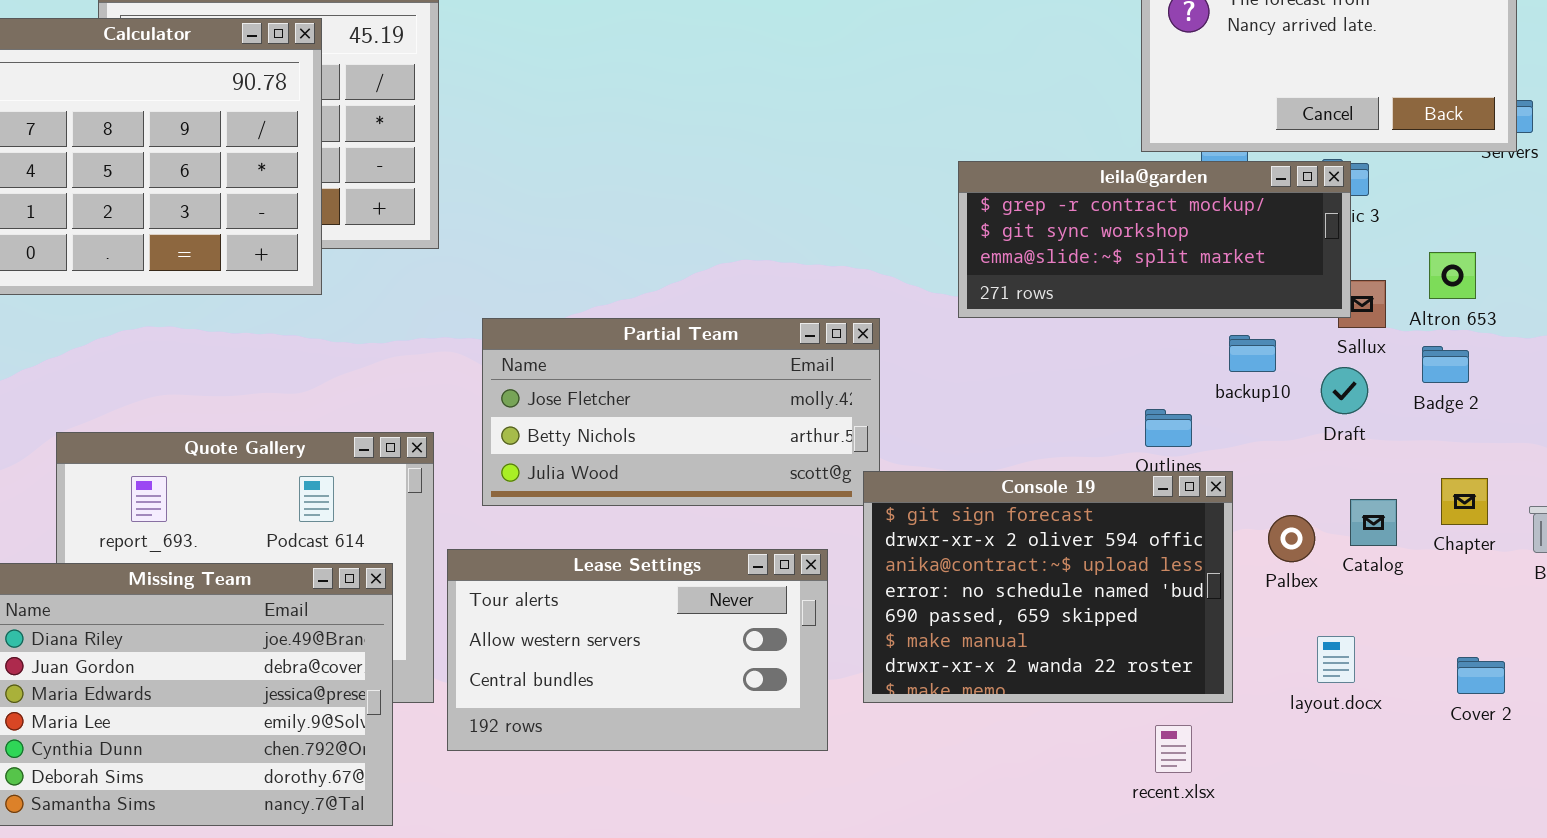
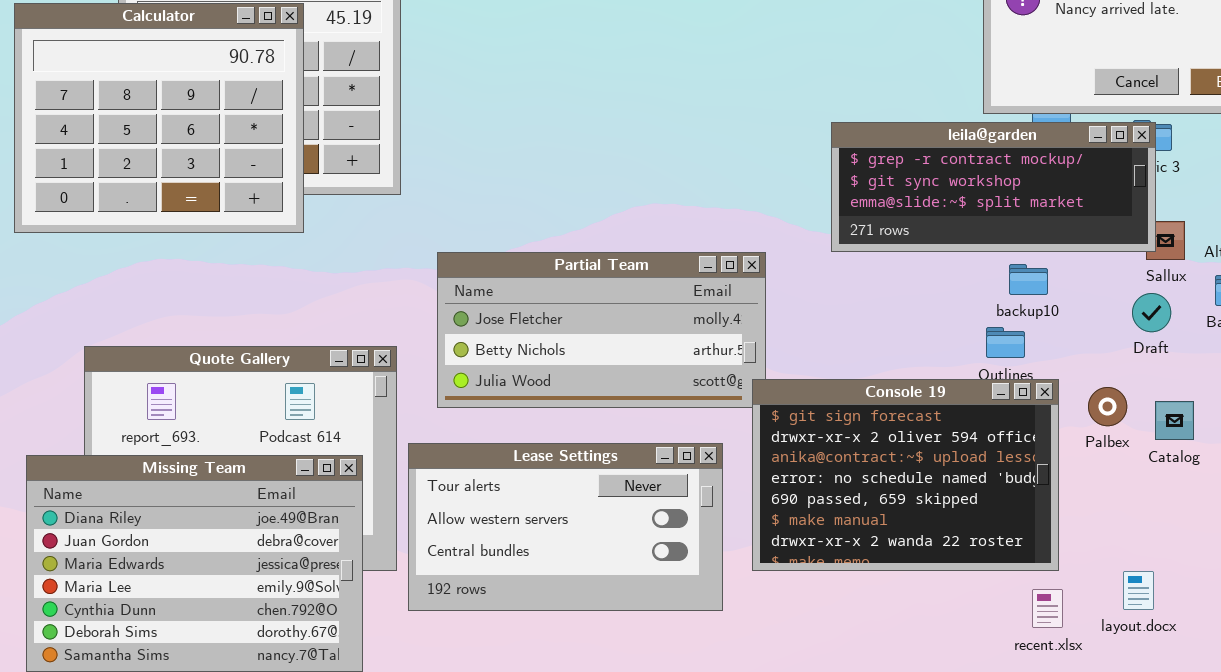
backup10: [1229,335,1276,372] -> [1009,264,1048,295], moved
Palbex: [1268,515,1315,562] -> [1088,387,1127,426], moved
layout.docx: [1317,636,1355,683] -> [1123,571,1154,610], moved
recent.xlsx: [1155,725,1192,773] -> [1032,589,1063,628], moved

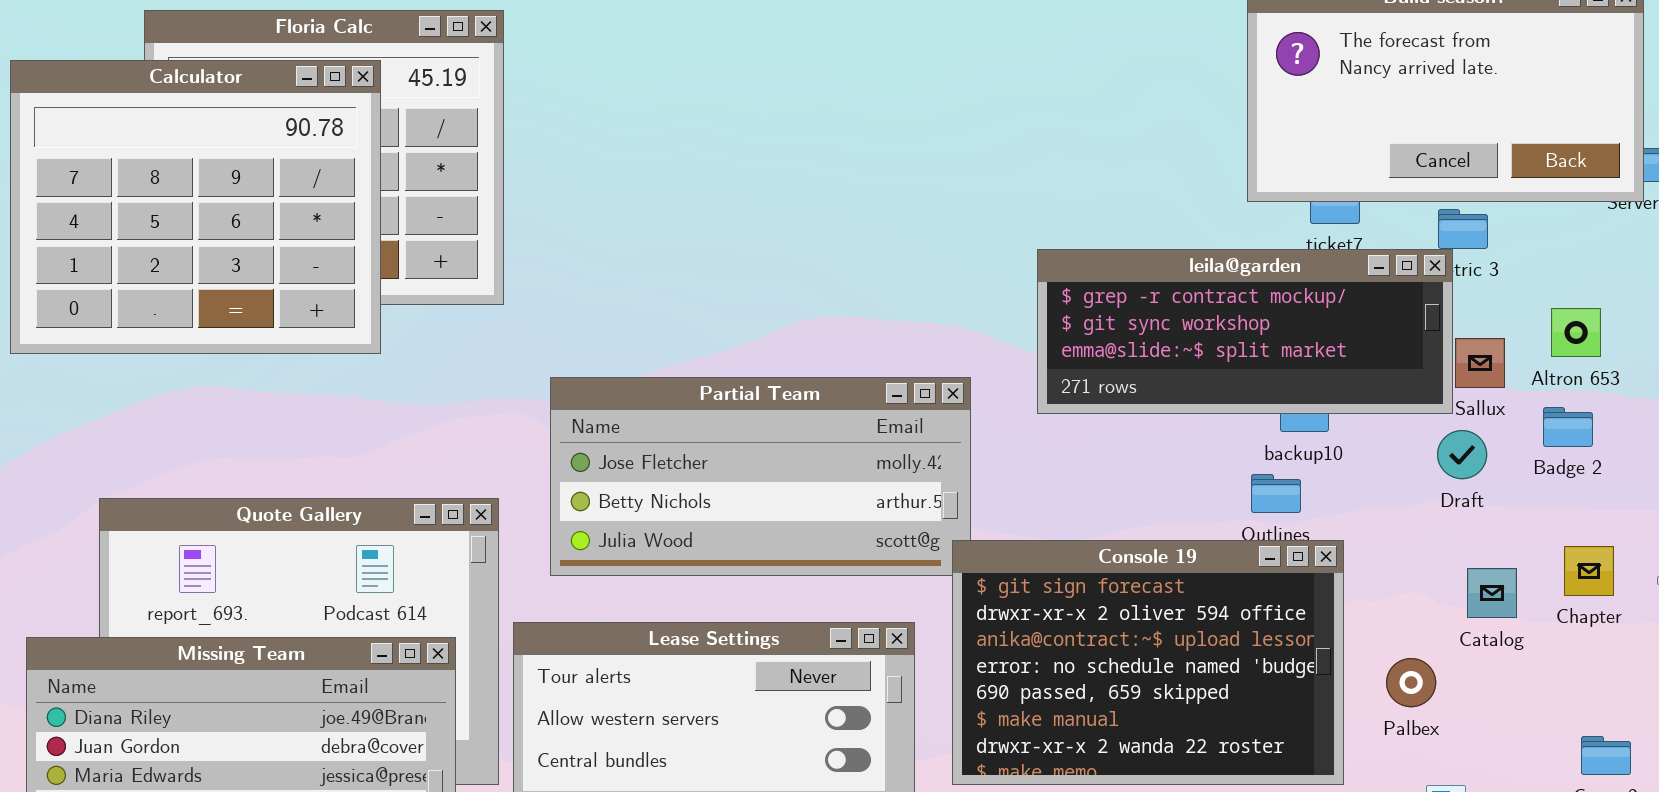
leila@garden: [831,122,1156,252] -> [1037,249,1453,414], moved
Palbex: [1088,387,1127,426] -> [1386,658,1436,707], moved

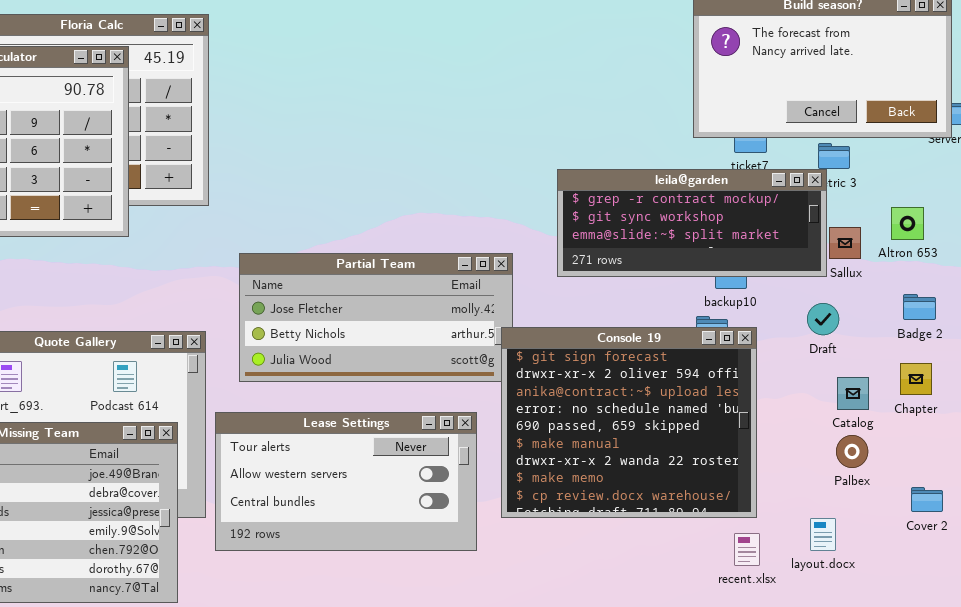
Badge 2: [1543,407,1593,447] -> [903,294,936,320], moved
Draft: [1437,430,1487,479] -> [807,303,839,335], moved
Console 19: [952,540,1344,785] -> [501,327,757,518], resized
Palbex: [1386,658,1436,707] -> [836,435,868,468], moved

